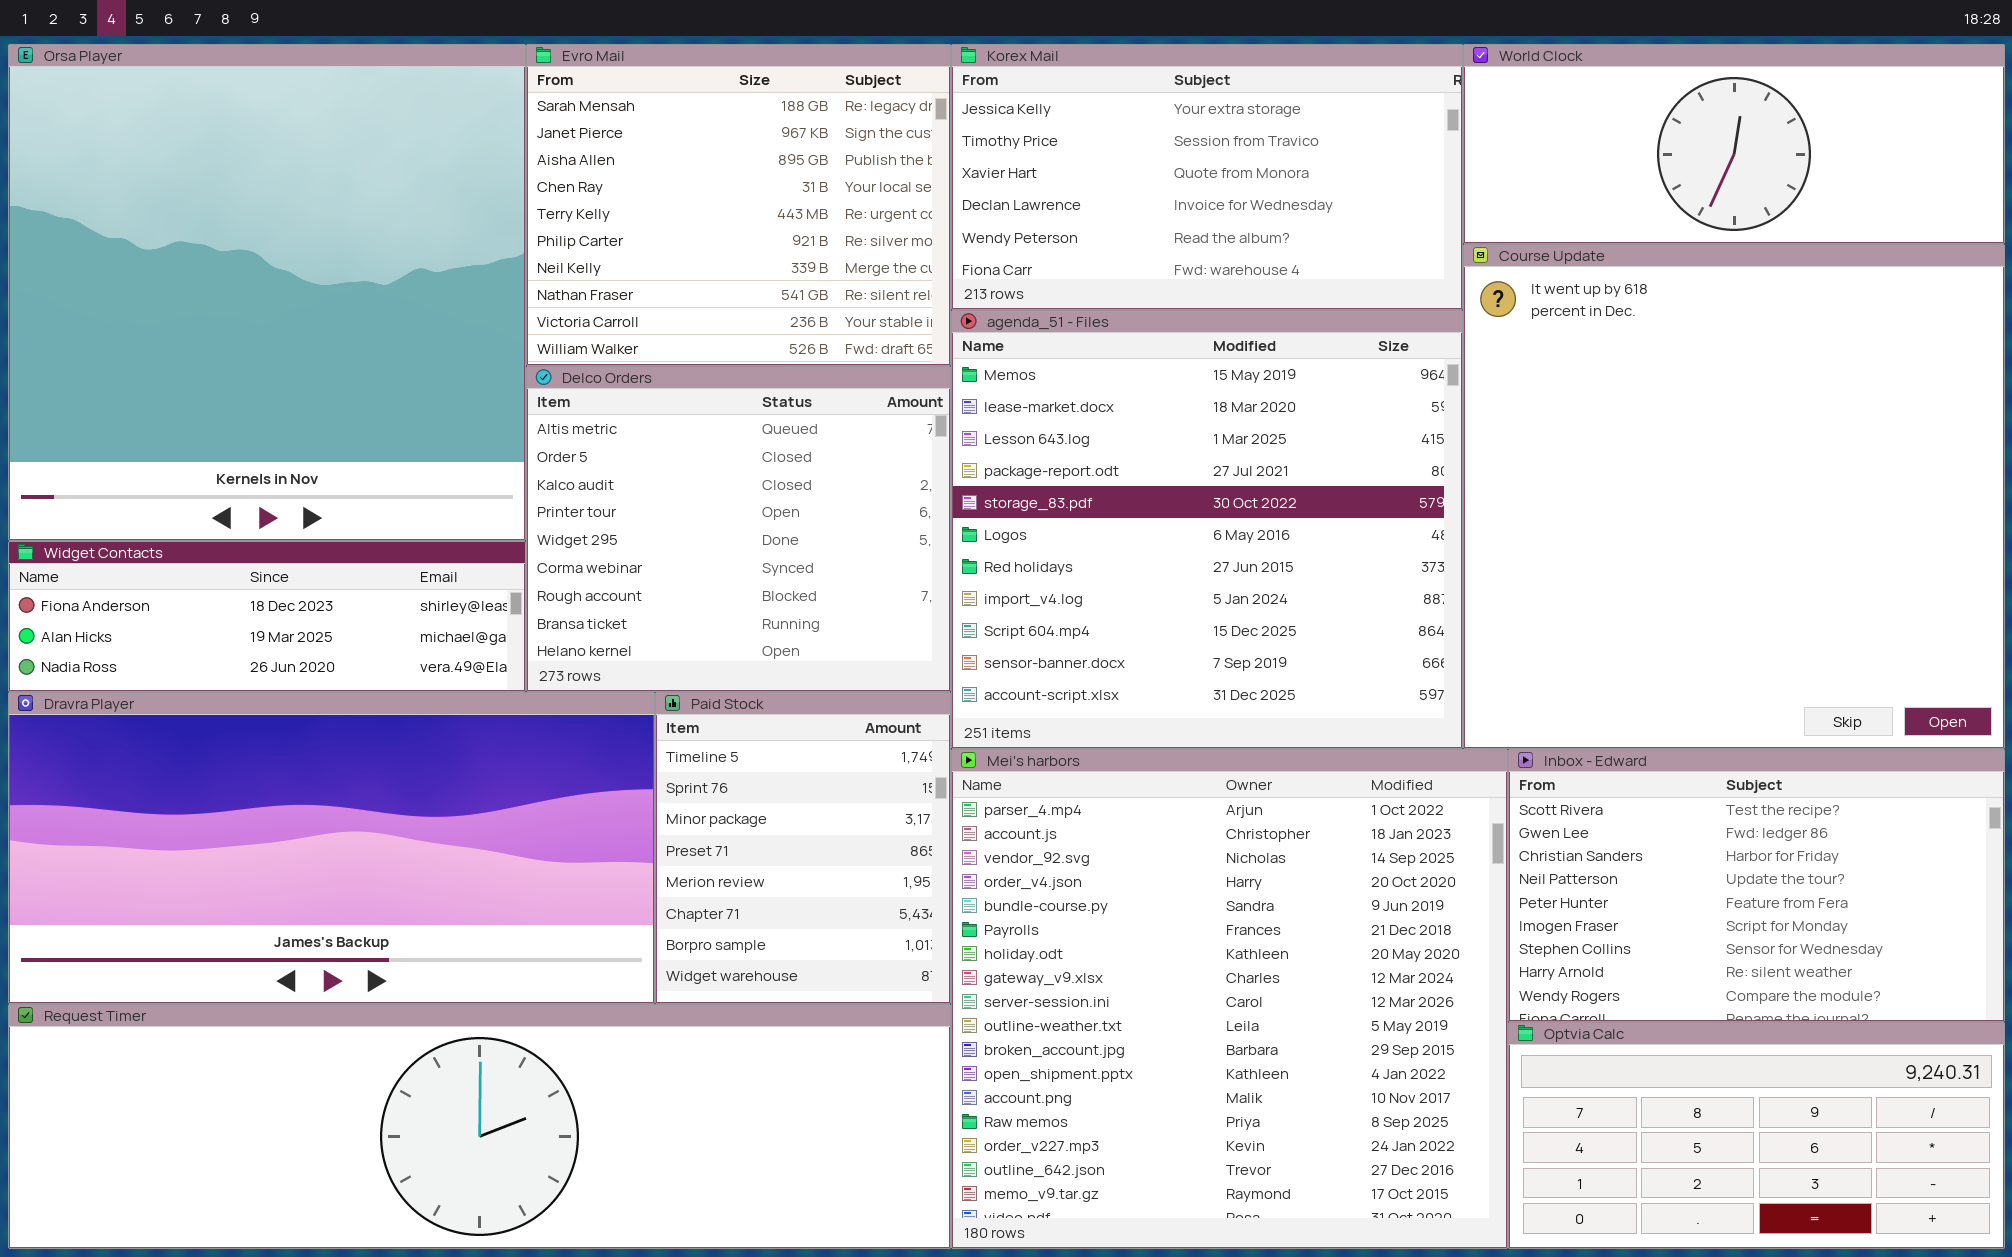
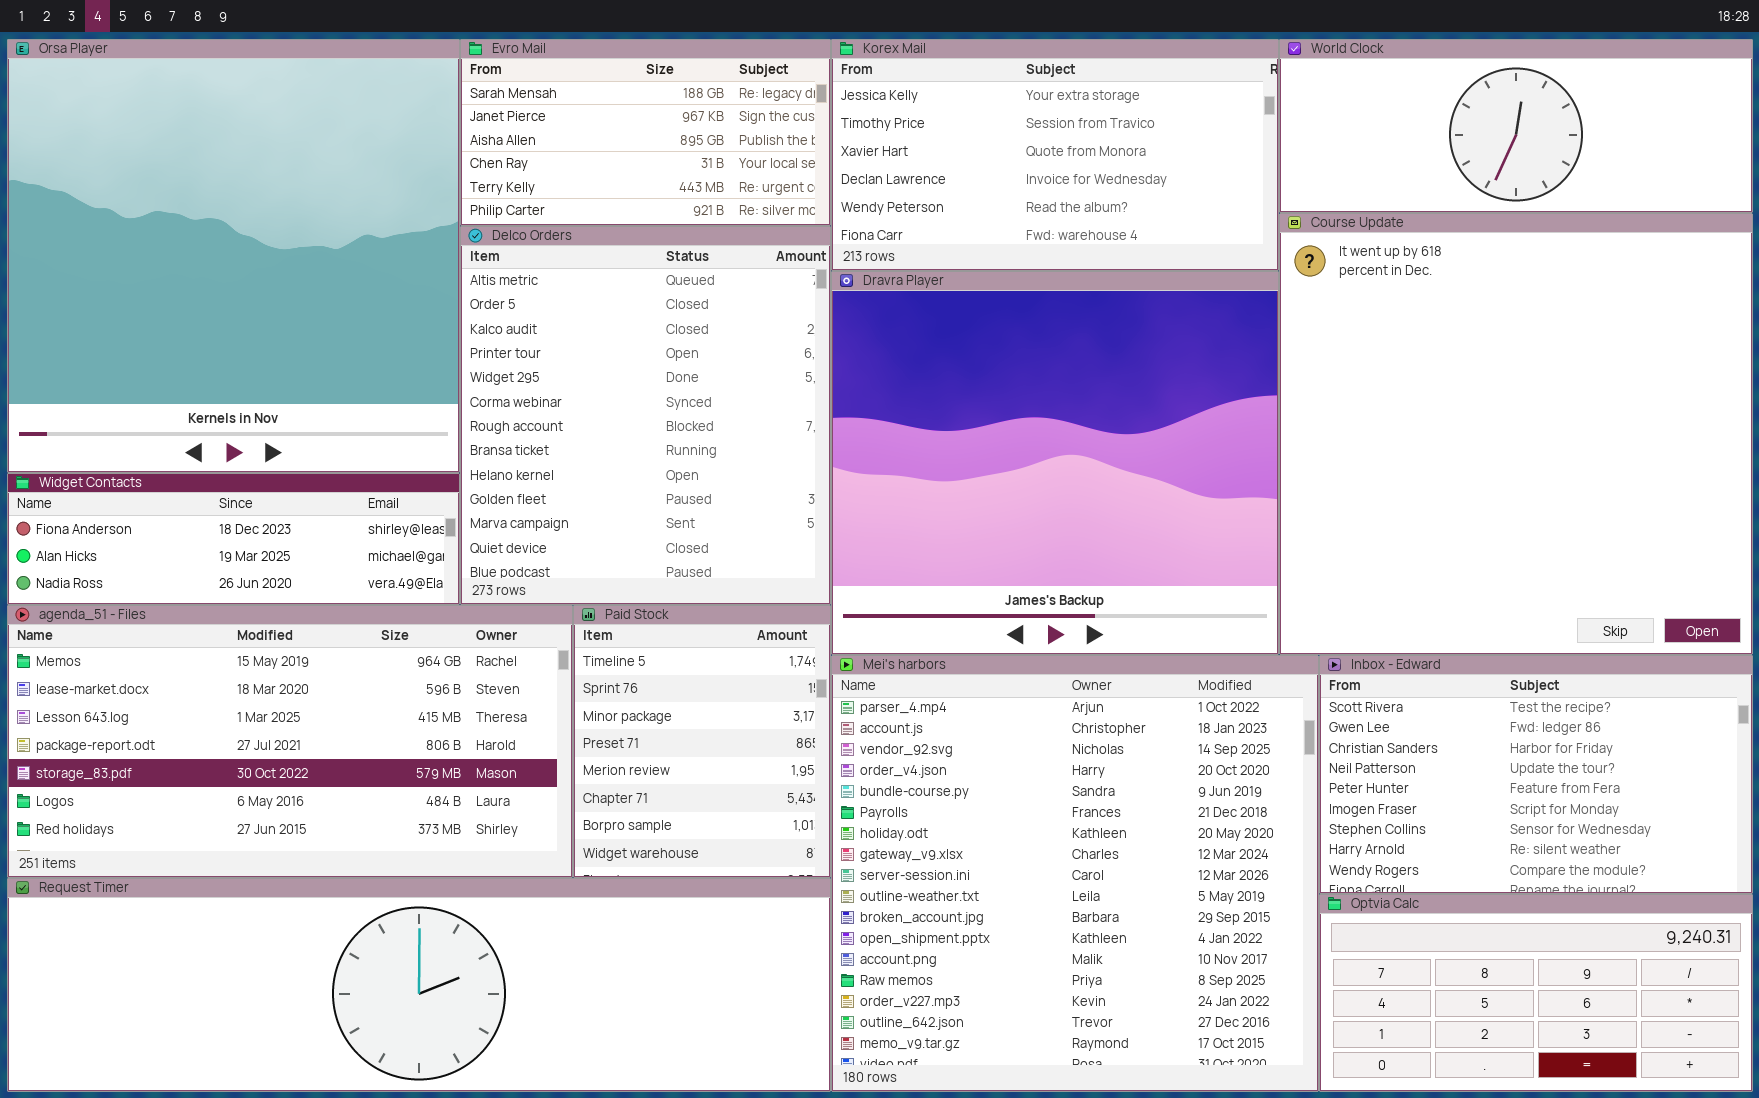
Evro Mail: [526,44,951,366] -> [460,39,831,226], resized
agenda_51 - Files: [951,310,1463,749] -> [7,605,573,878], moved, resized
Delco Orders: [526,366,951,692] -> [460,226,831,605], resized
Dravra Player: [8,692,655,1004] -> [831,271,1279,655], moved, resized

